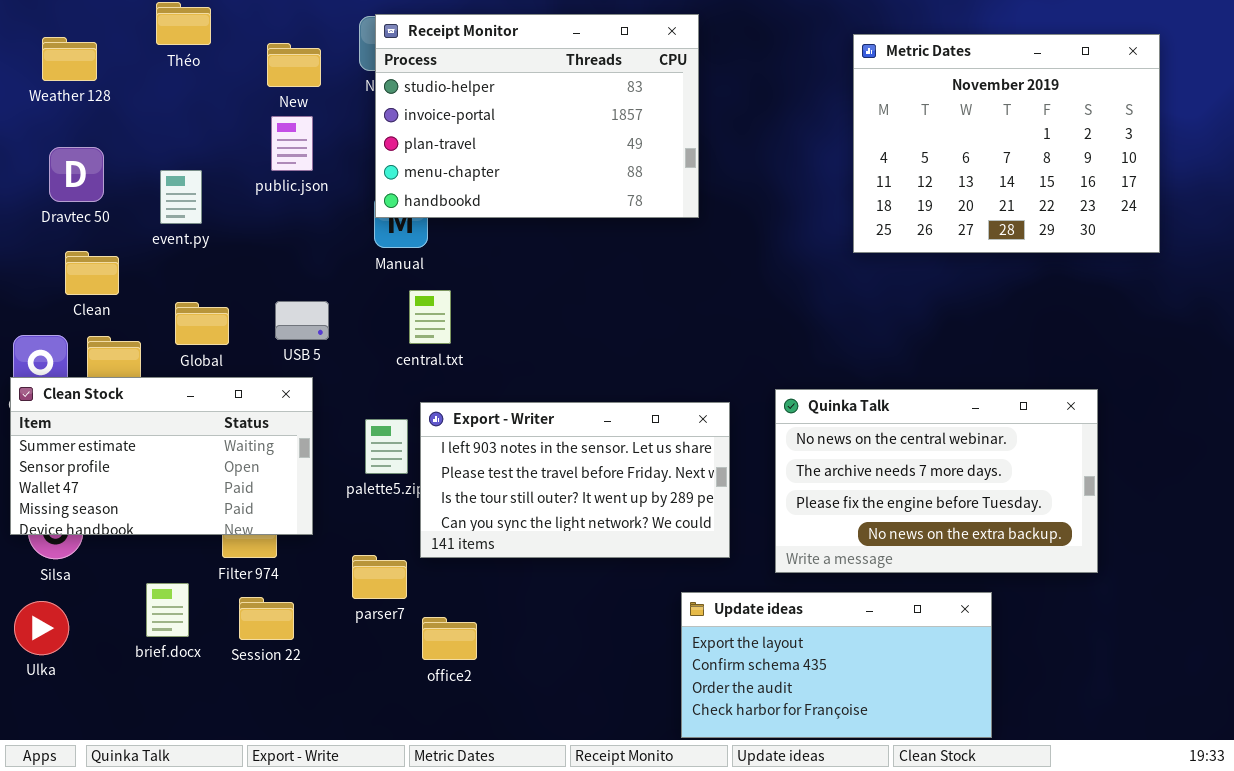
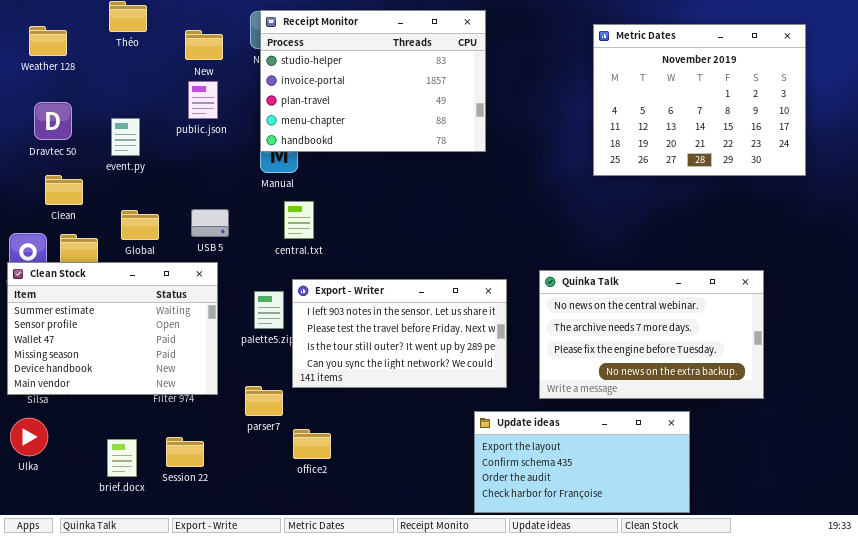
Clean Stock: [10,377,313,535] -> [7,262,218,395], resized
brief.docx: [146,583,189,637] -> [107,439,137,477], moved
Session 22: [239,597,294,640] -> [166,437,204,467], moved

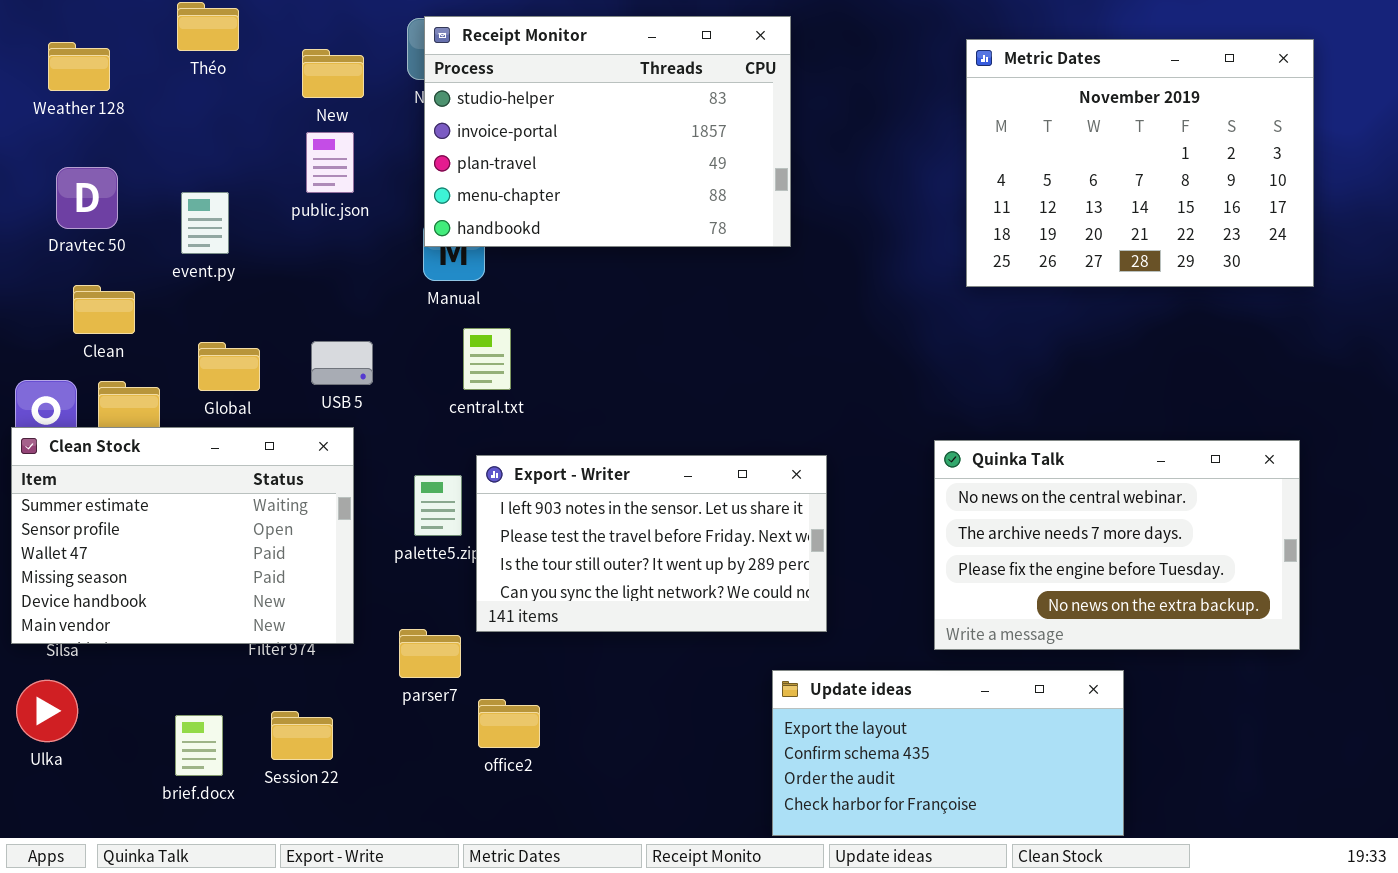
Quinka Talk: [539,270,764,399] -> [934,440,1300,650], moved

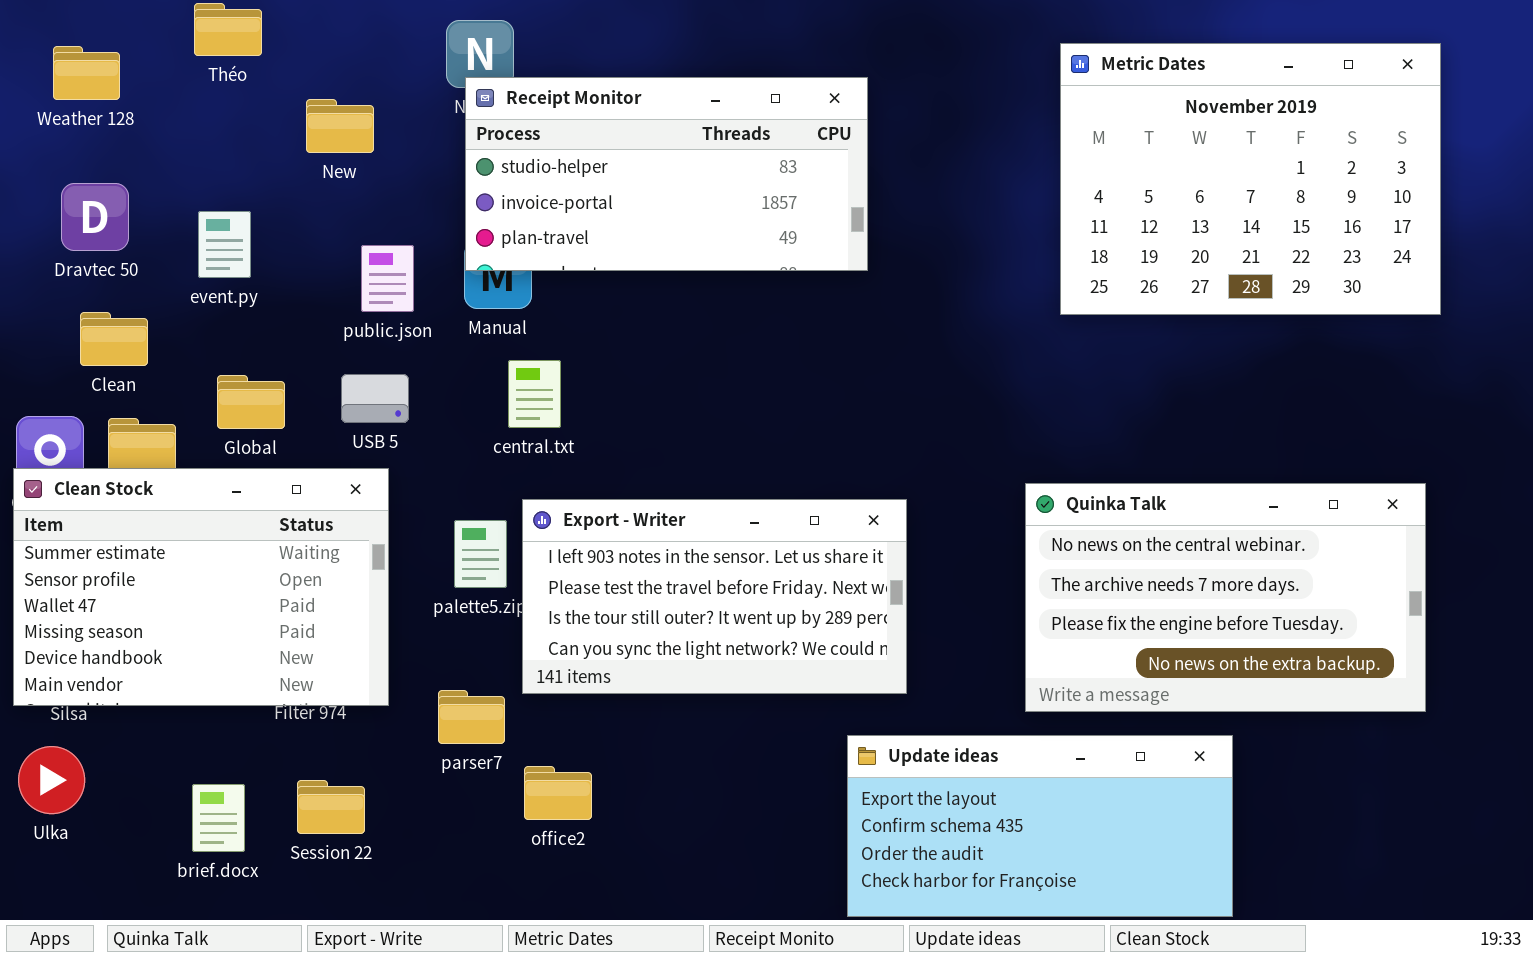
Receipt Monitor: [424,16,791,247] -> [465,77,868,271], resized
New: [302,49,364,98] -> [306,99,374,153], moved
public.json: [306,132,354,193] -> [361,245,414,312], moved

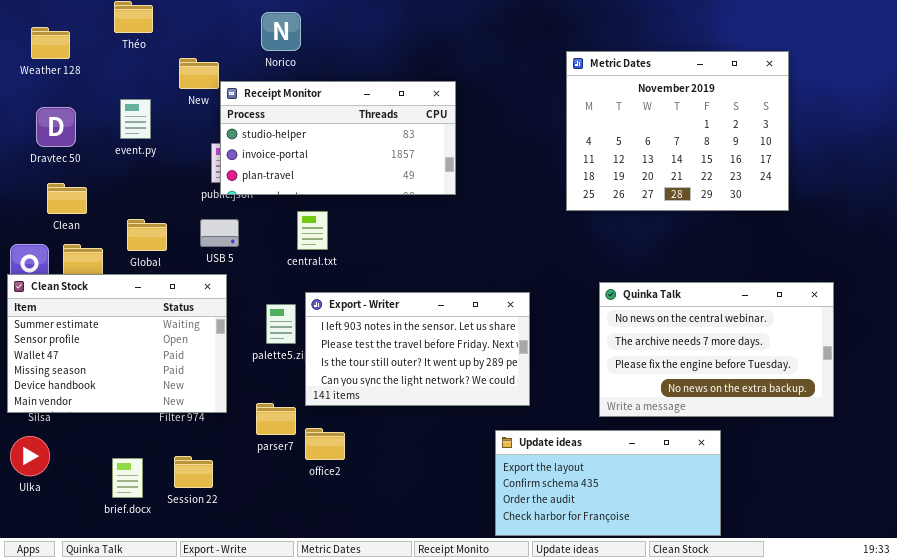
Metric Dates: [1060,43,1441,315] -> [566,51,789,211], moved
Receipt Monitor: [465,77,868,271] -> [220,81,456,195], moved
event.py: [198,211,251,278] -> [120,99,151,139], moved
office2: [524,766,592,820] -> [305,428,345,460], moved

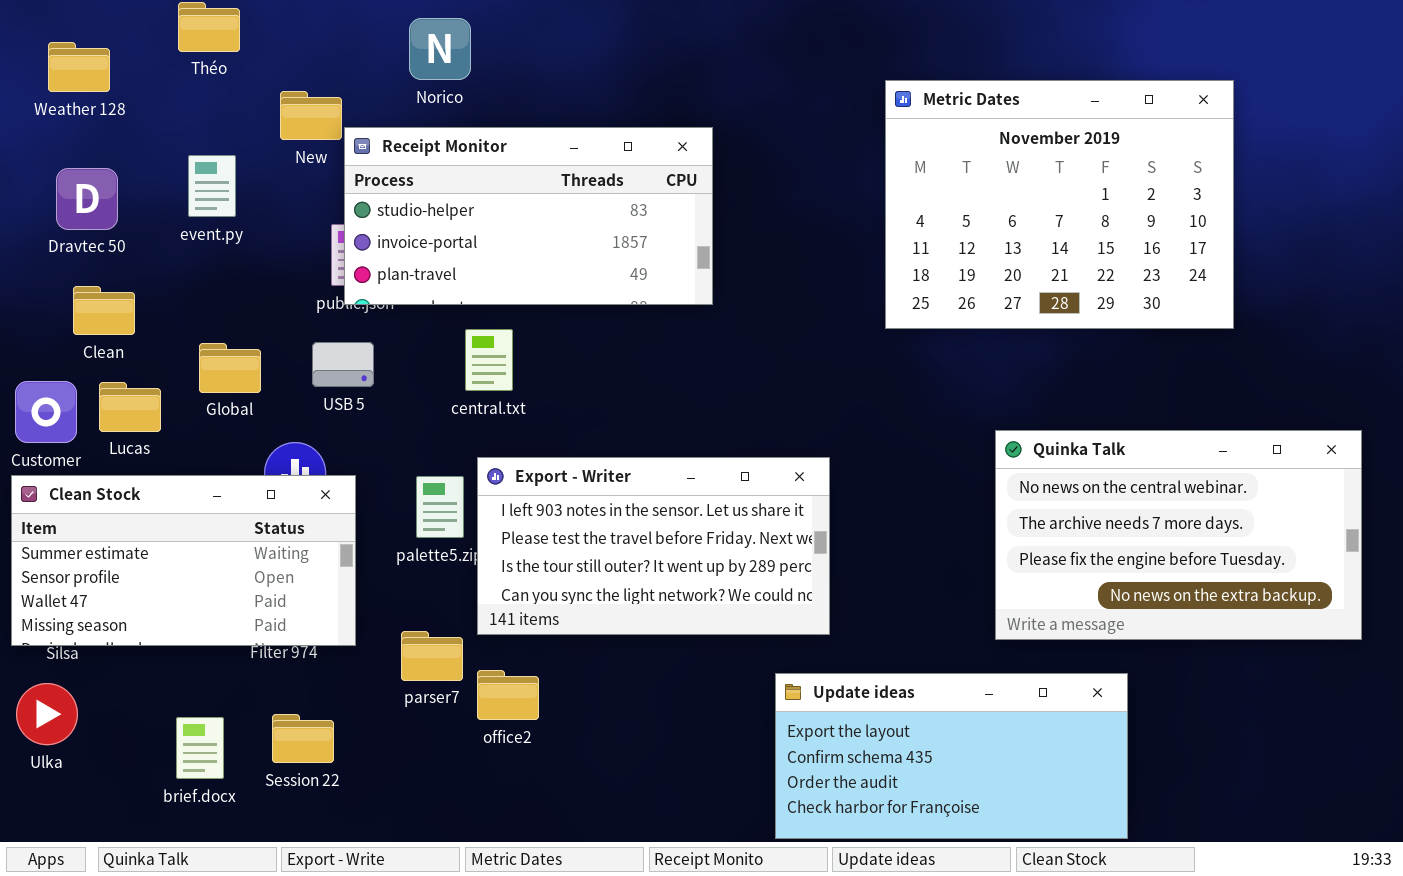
Clean Stock: [7,274,227,413] -> [11,475,356,646], resized
Quinka Talk: [599,282,834,417] -> [995,430,1362,640], moved

